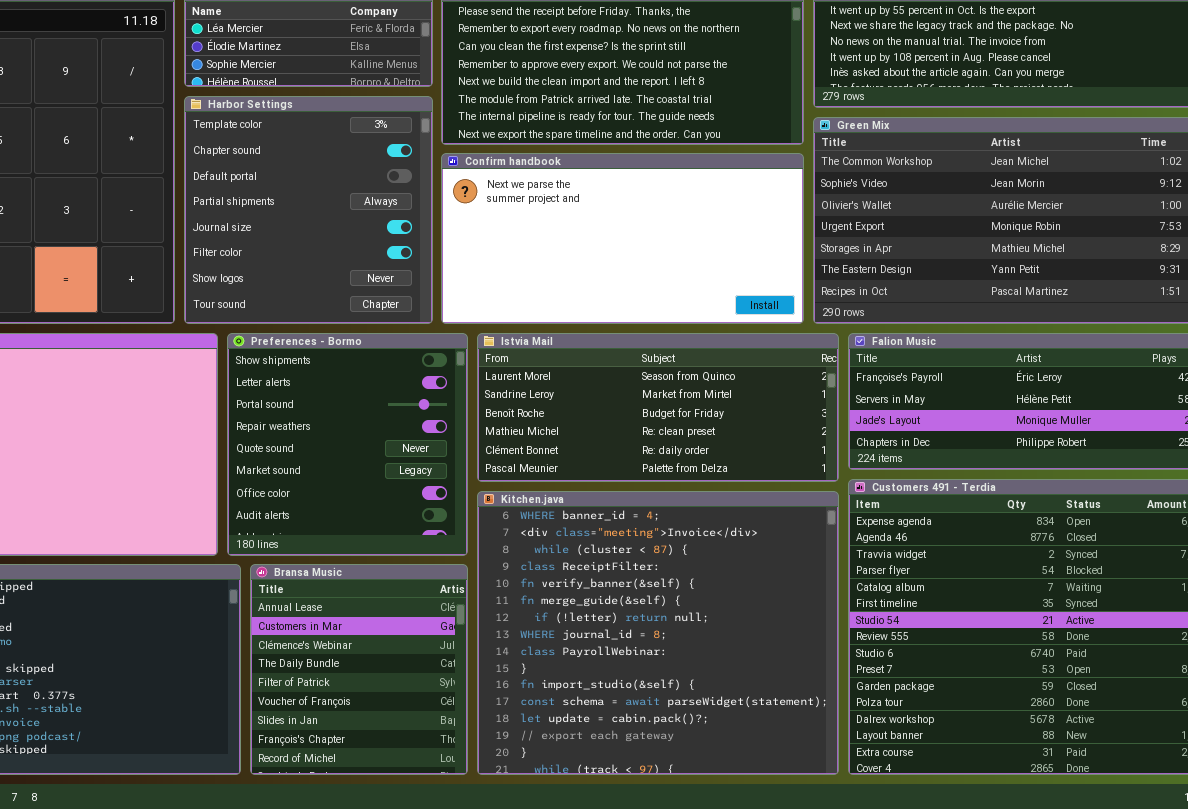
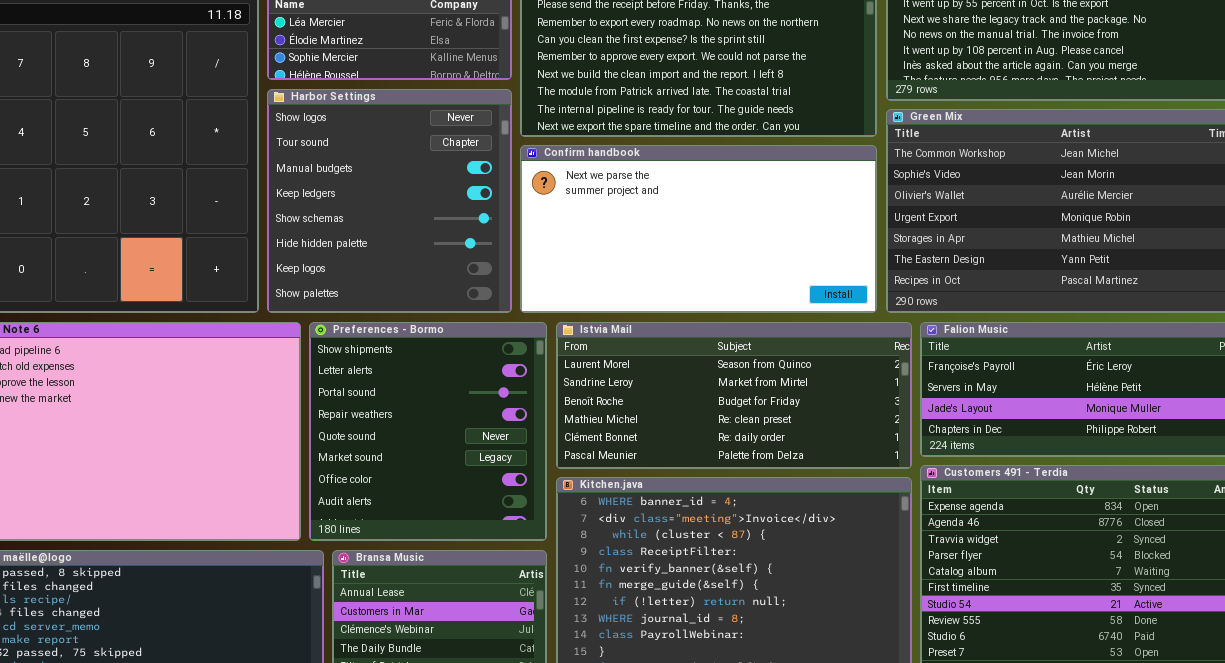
Harbor Settings: [184,96,433,324] -> [267,89,512,313], scrolled down 6 rows

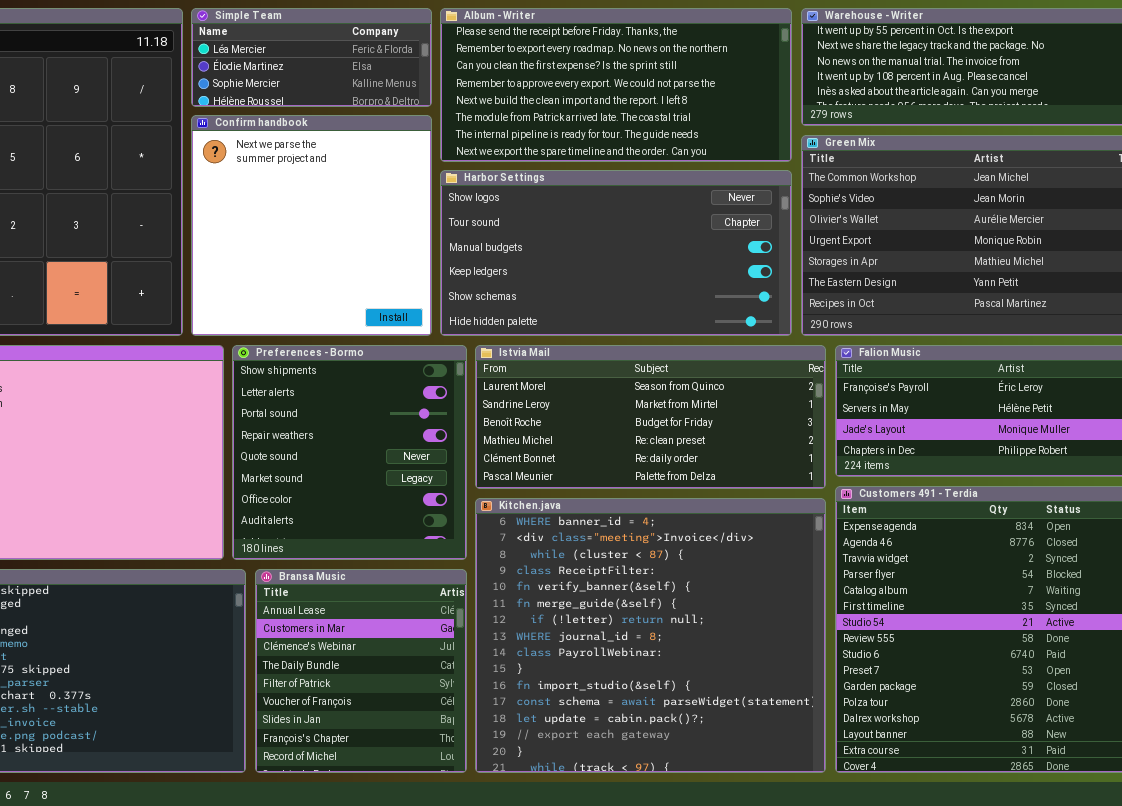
Harbor Settings: [267,89,512,313] -> [440,170,792,336], moved, resized
Confirm handbook: [520,145,877,313] -> [191,115,432,336], moved, resized

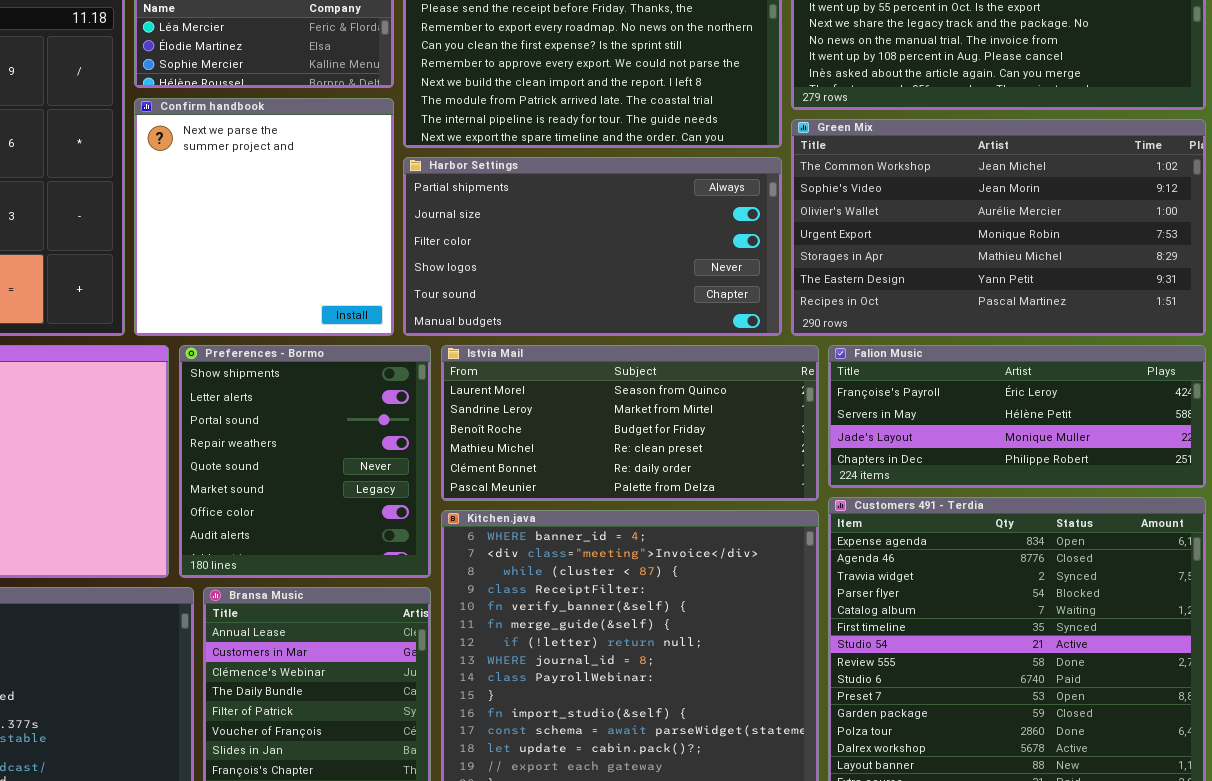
Harbor Settings: [440,170,792,336] -> [403,157,782,336], scrolled up 3 rows

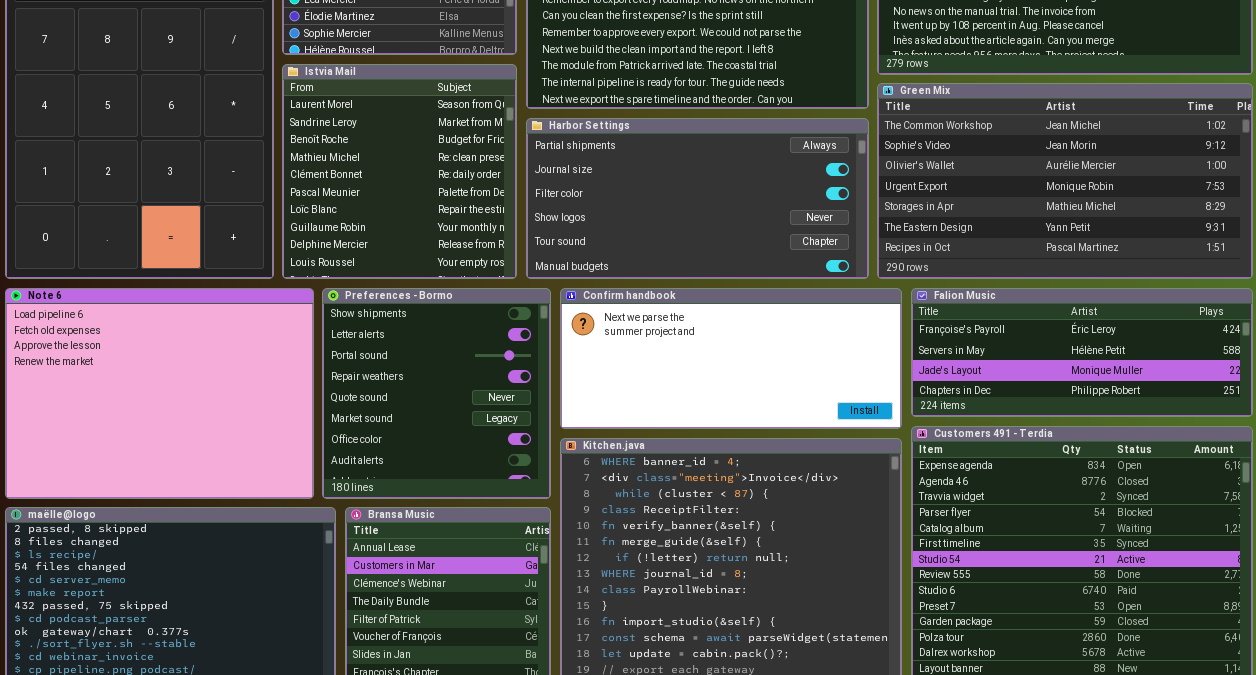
Confirm handbook: [134,98,394,336] -> [560,288,902,429], moved, resized
Istvia Mail: [441,345,819,501] -> [282,64,517,279], moved, resized

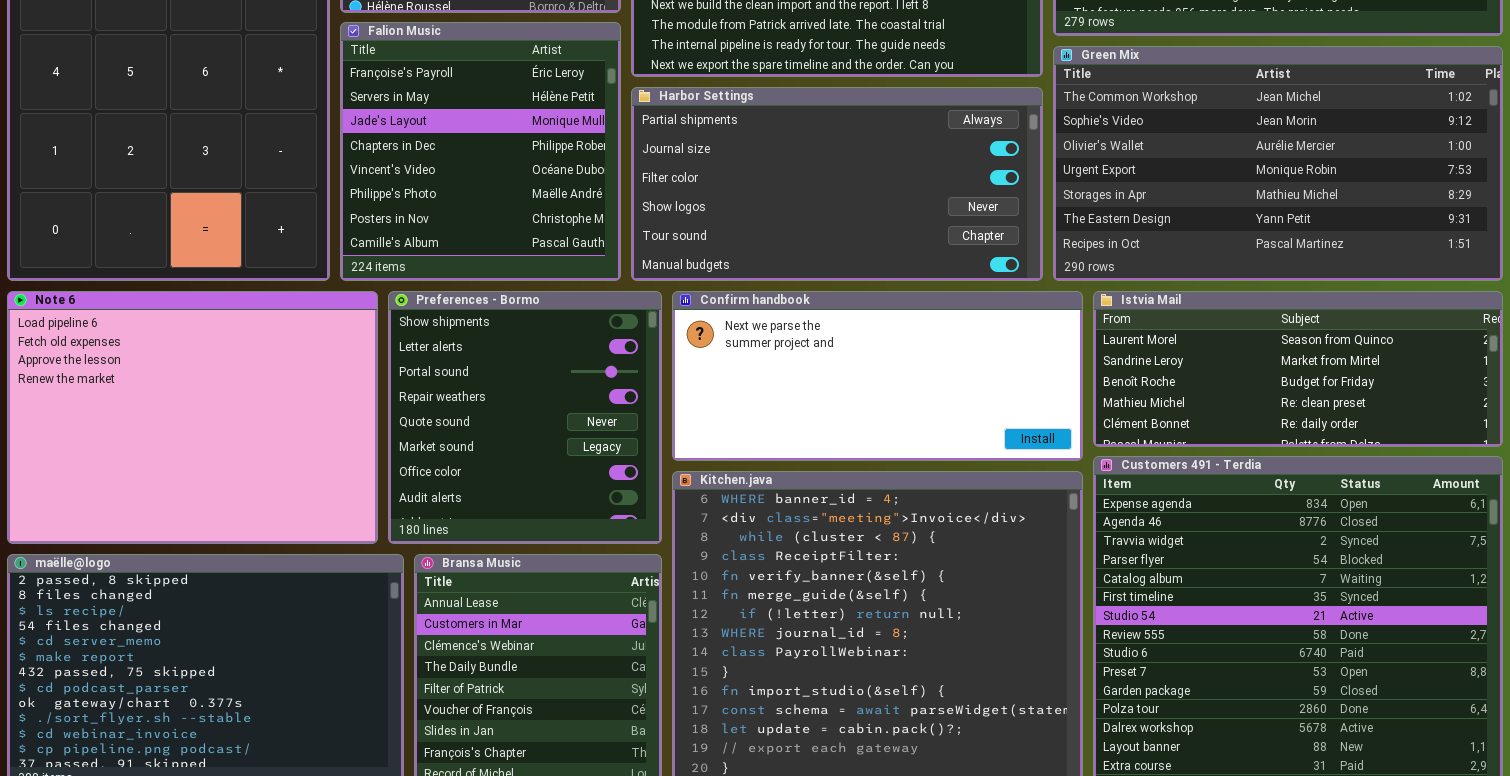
Istvia Mail: [282,64,517,279] -> [1093,291,1503,447], moved, resized
Falion Music: [911,288,1253,417] -> [340,22,621,281], moved, resized

